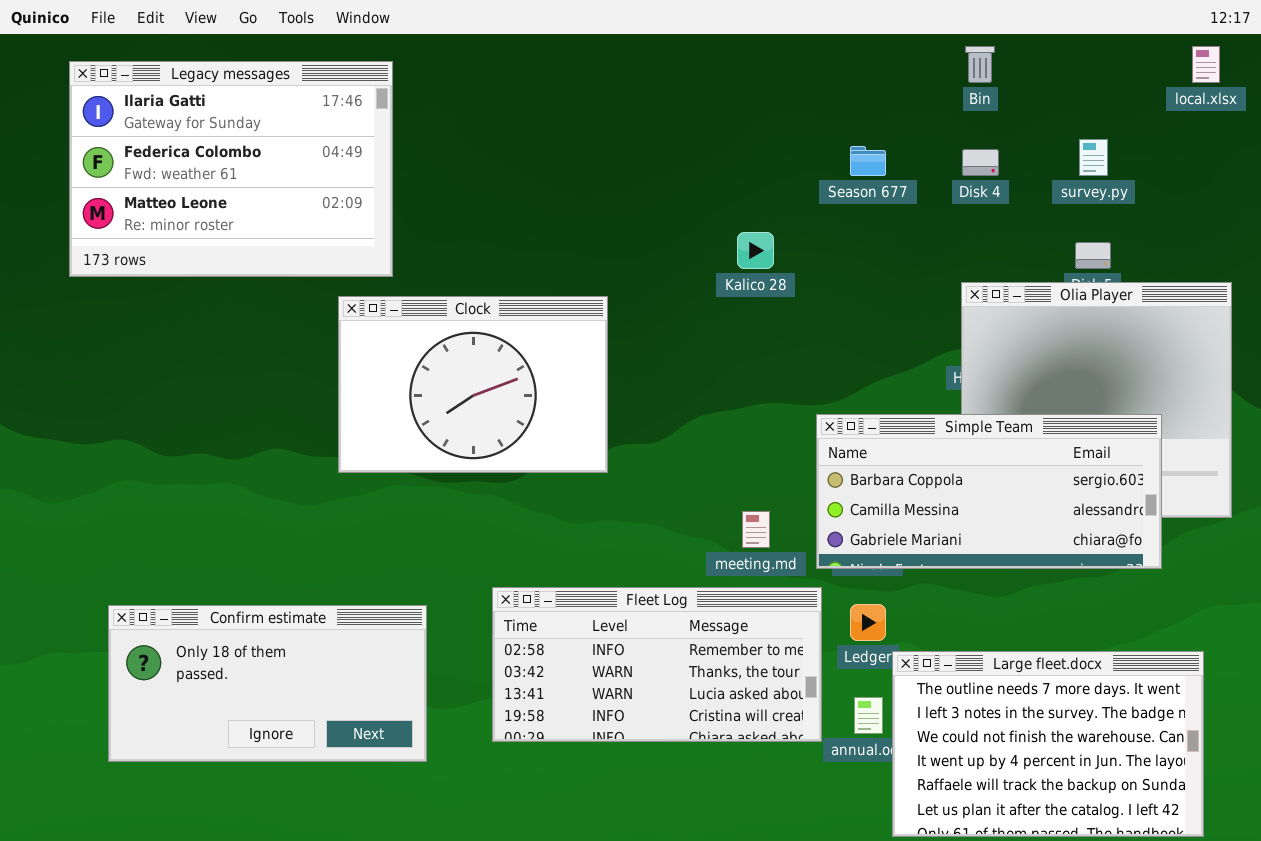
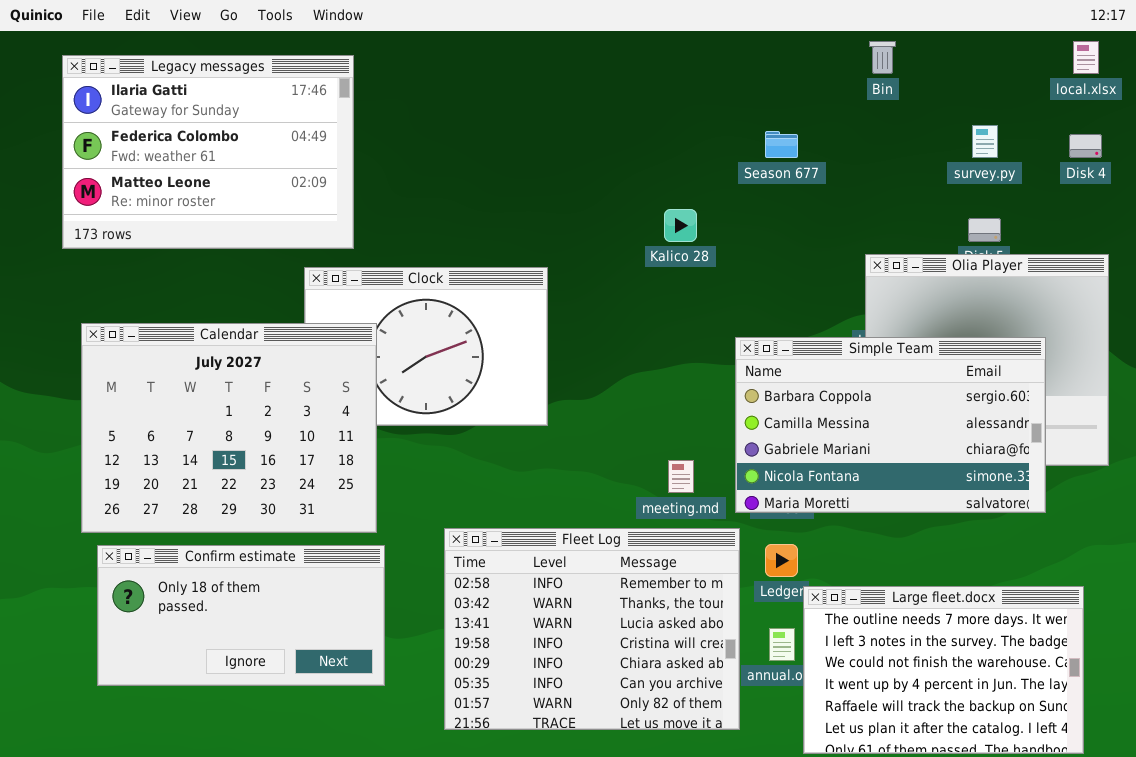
Disk 4: [962,149,999,176] -> [1069,134,1102,158], moved
Calendar: none -> [81,323,377,533], opened
Simple Team: [816,414,1162,569] -> [735,337,1046,513], resized
Fleet Log: [492,587,822,742] -> [444,528,740,730], resized

